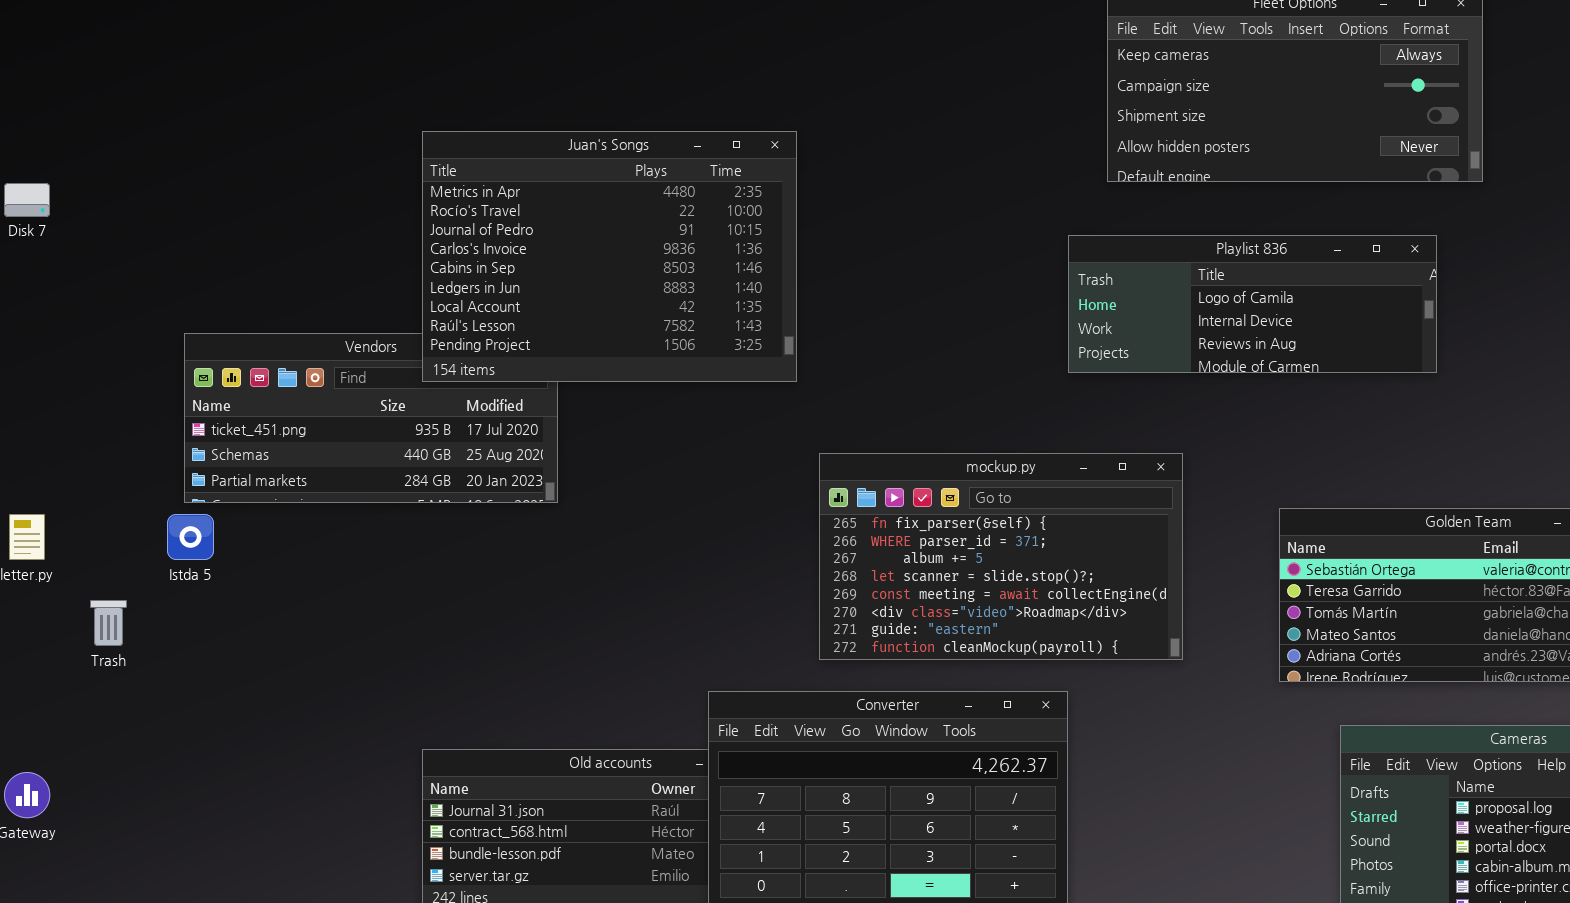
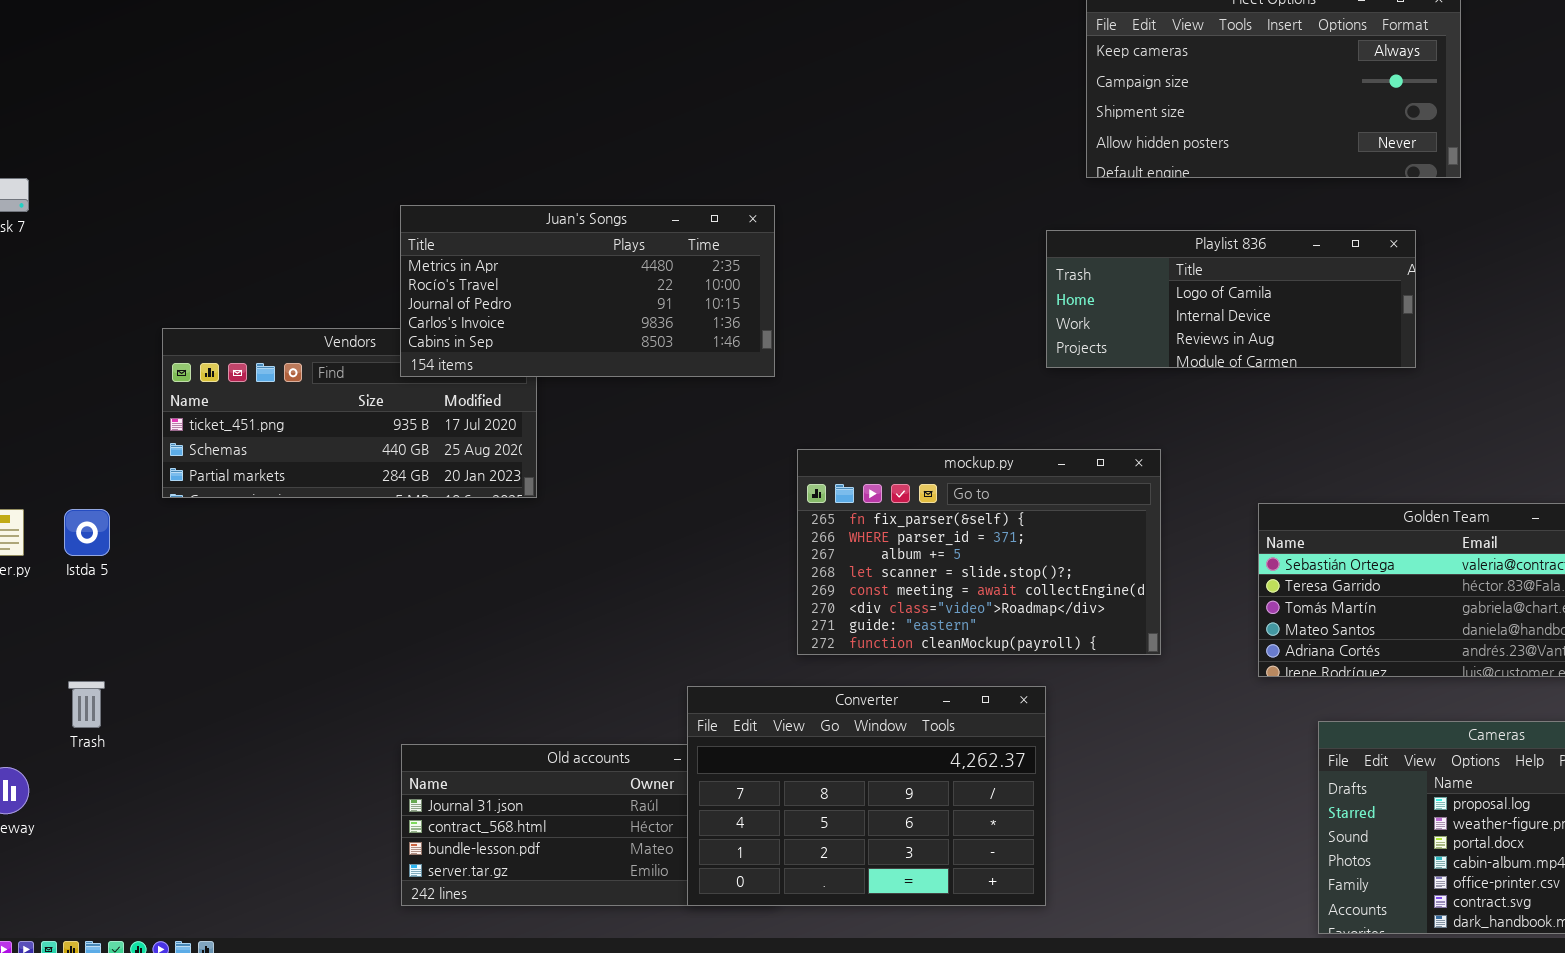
Juan's Songs: [422,131,797,382] -> [400,205,775,377], resized
Istda 5: [167,514,214,560] -> [64,509,110,556], moved
Trash: [90,600,127,646] -> [68,681,105,728], moved

